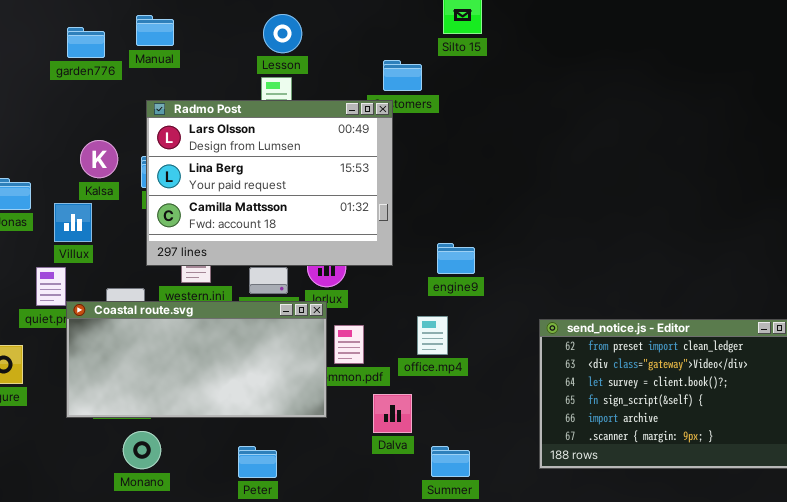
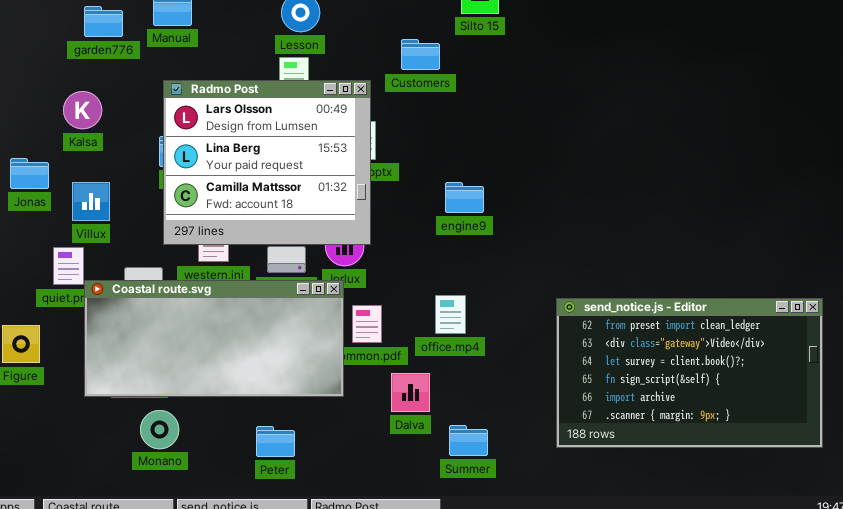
Radmo Post: [146,100,393,266] -> [163,80,371,245], resized
Kalsa: [80,140,118,178] -> [63,91,102,129], moved
engine9: [437,243,475,274] -> [445,182,484,213], moved

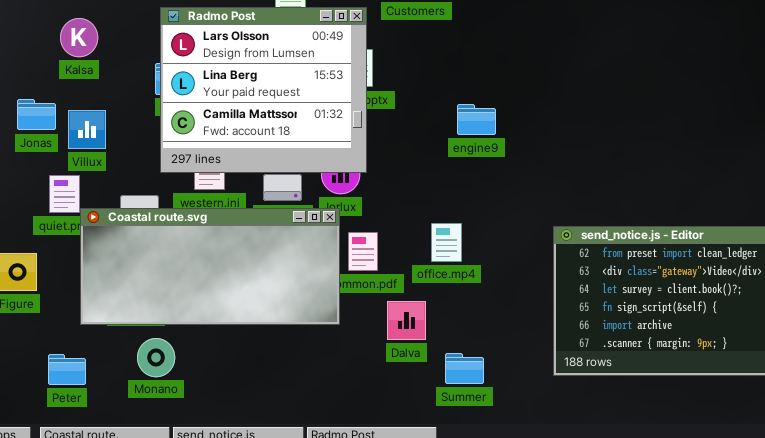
Jonas: [10,158,49,189] -> [17,99,56,130], moved
engine9: [445,182,484,213] -> [457,104,496,135], moved
Peter: [256,426,295,457] -> [48,354,86,385], moved

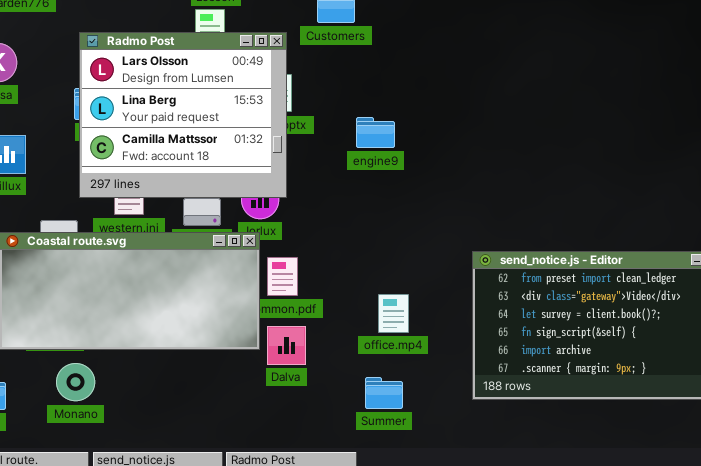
engine9: [457,104,496,135] -> [356,117,395,148], moved
office.mp4: [431,223,462,262] -> [378,294,409,333], moved
Dalva: [387,301,426,340] -> [267,326,306,365], moved

